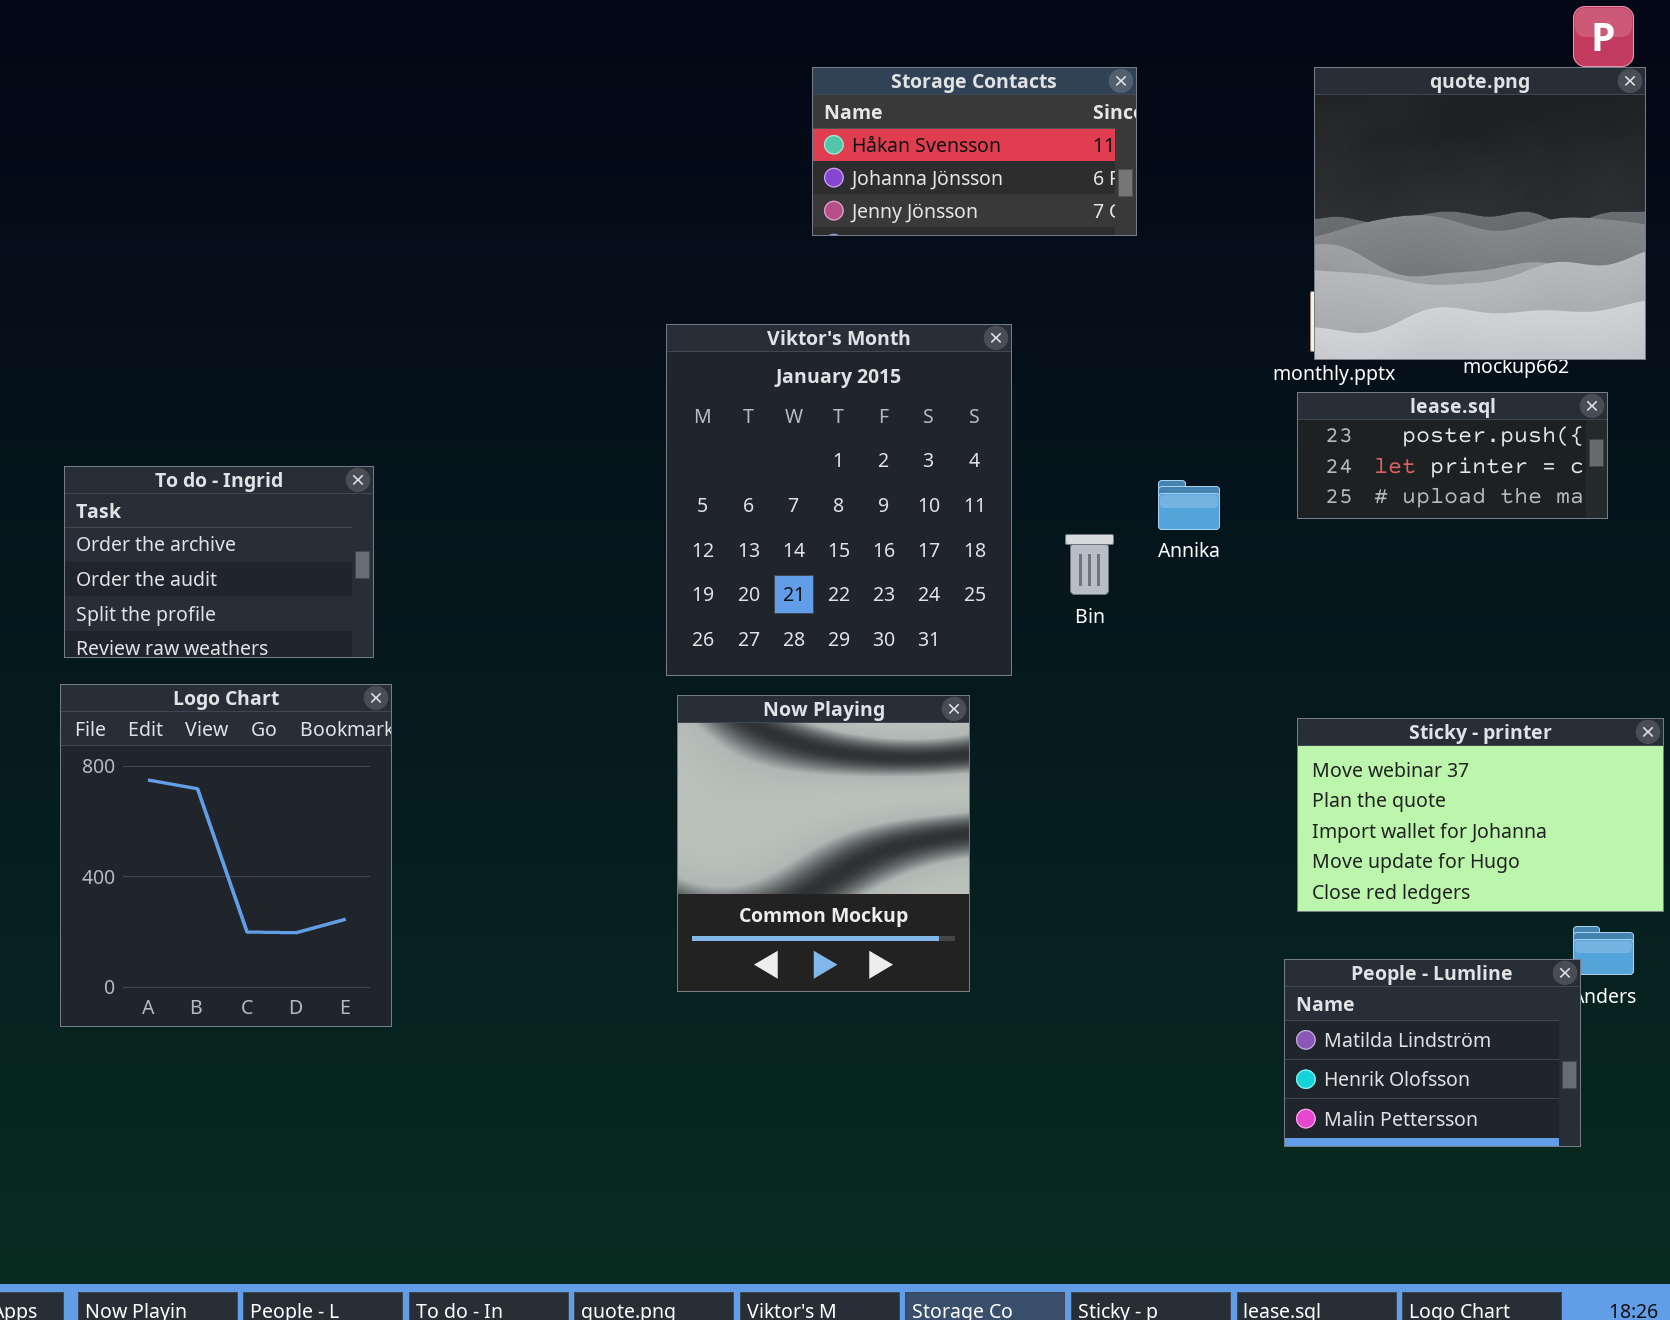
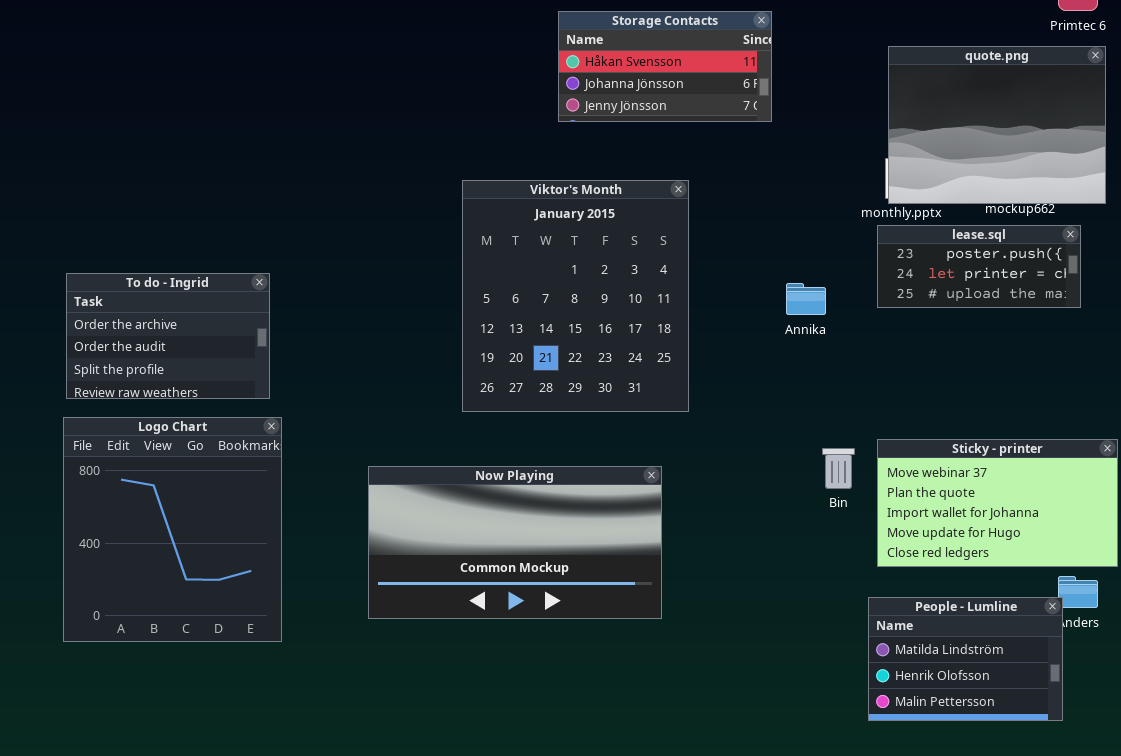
quote.png: [1314,67,1646,360] -> [888,46,1106,204], resized
Bin: [1065,534,1114,595] -> [822,448,855,489], moved
Now Playing: [677,695,970,992] -> [368,466,662,619], resized

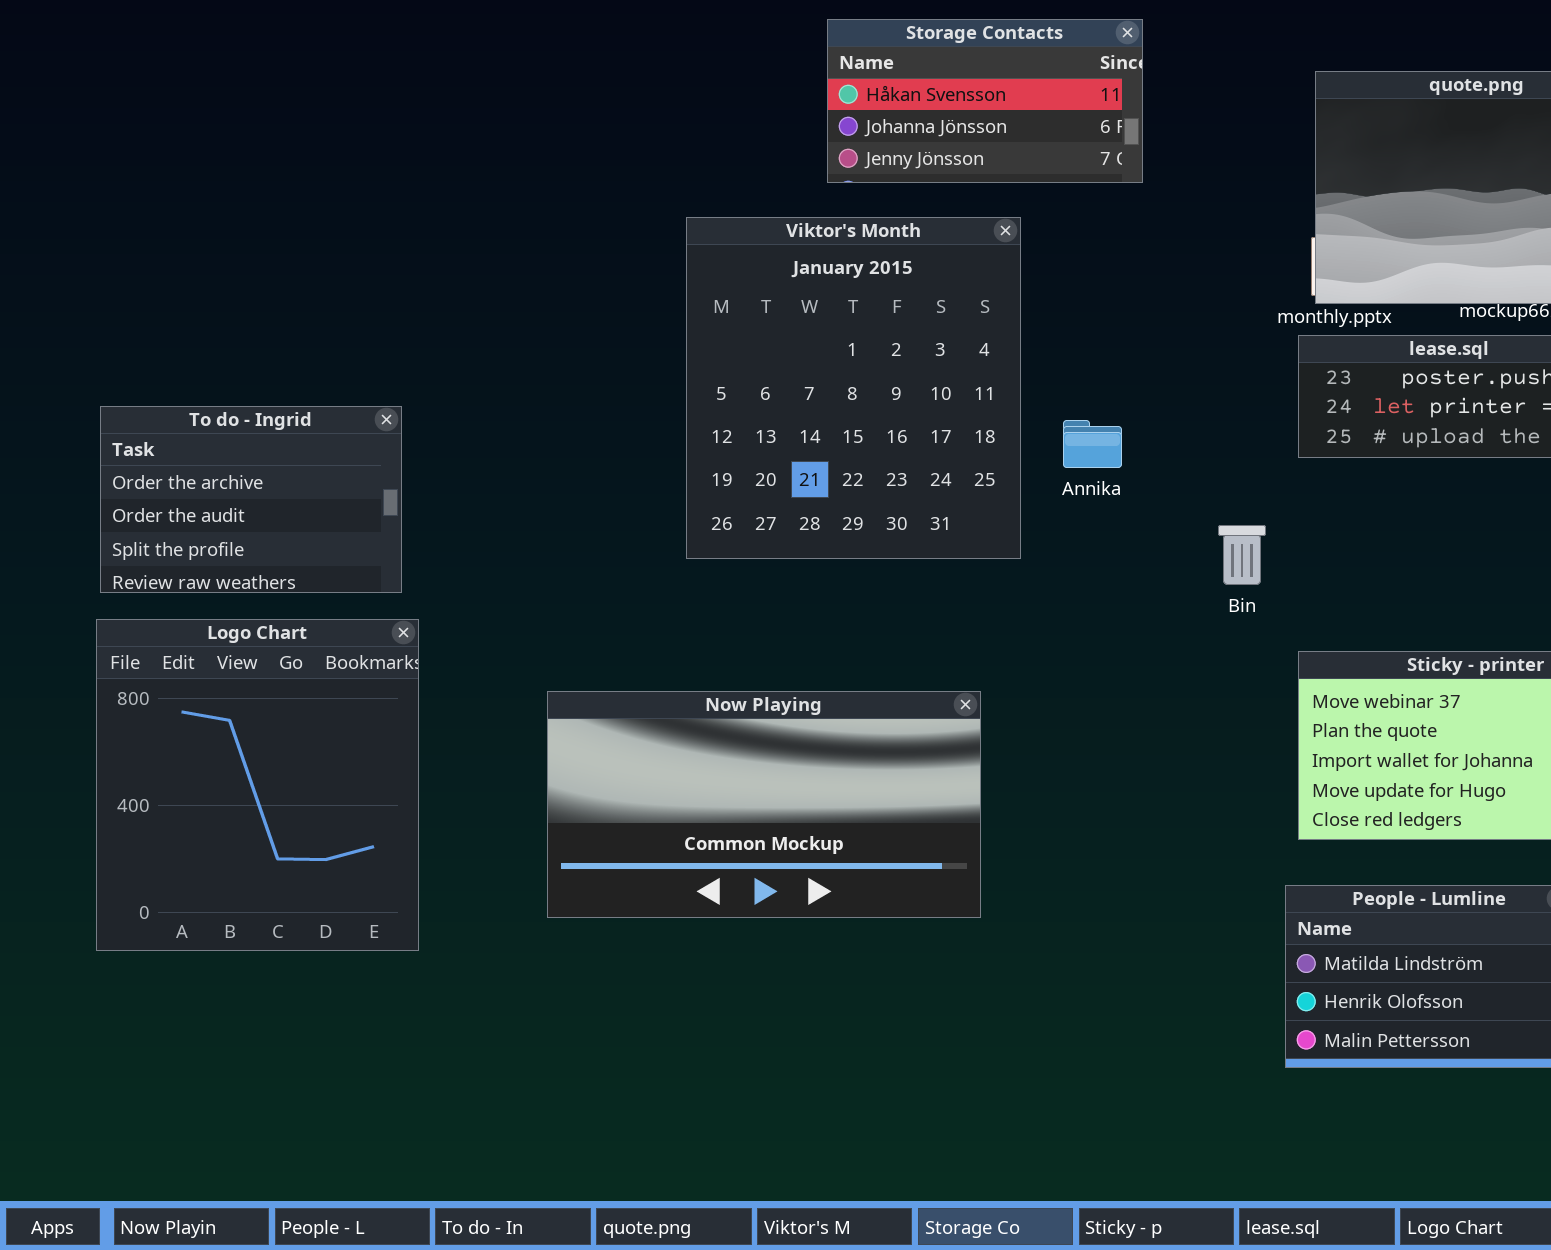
Viktor's Month: [462,180,689,412] -> [686,217,1021,559], moved
Annika: [786,283,826,315] -> [1063,420,1122,468], moved
Bin: [822,448,855,489] -> [1218,525,1266,585], moved

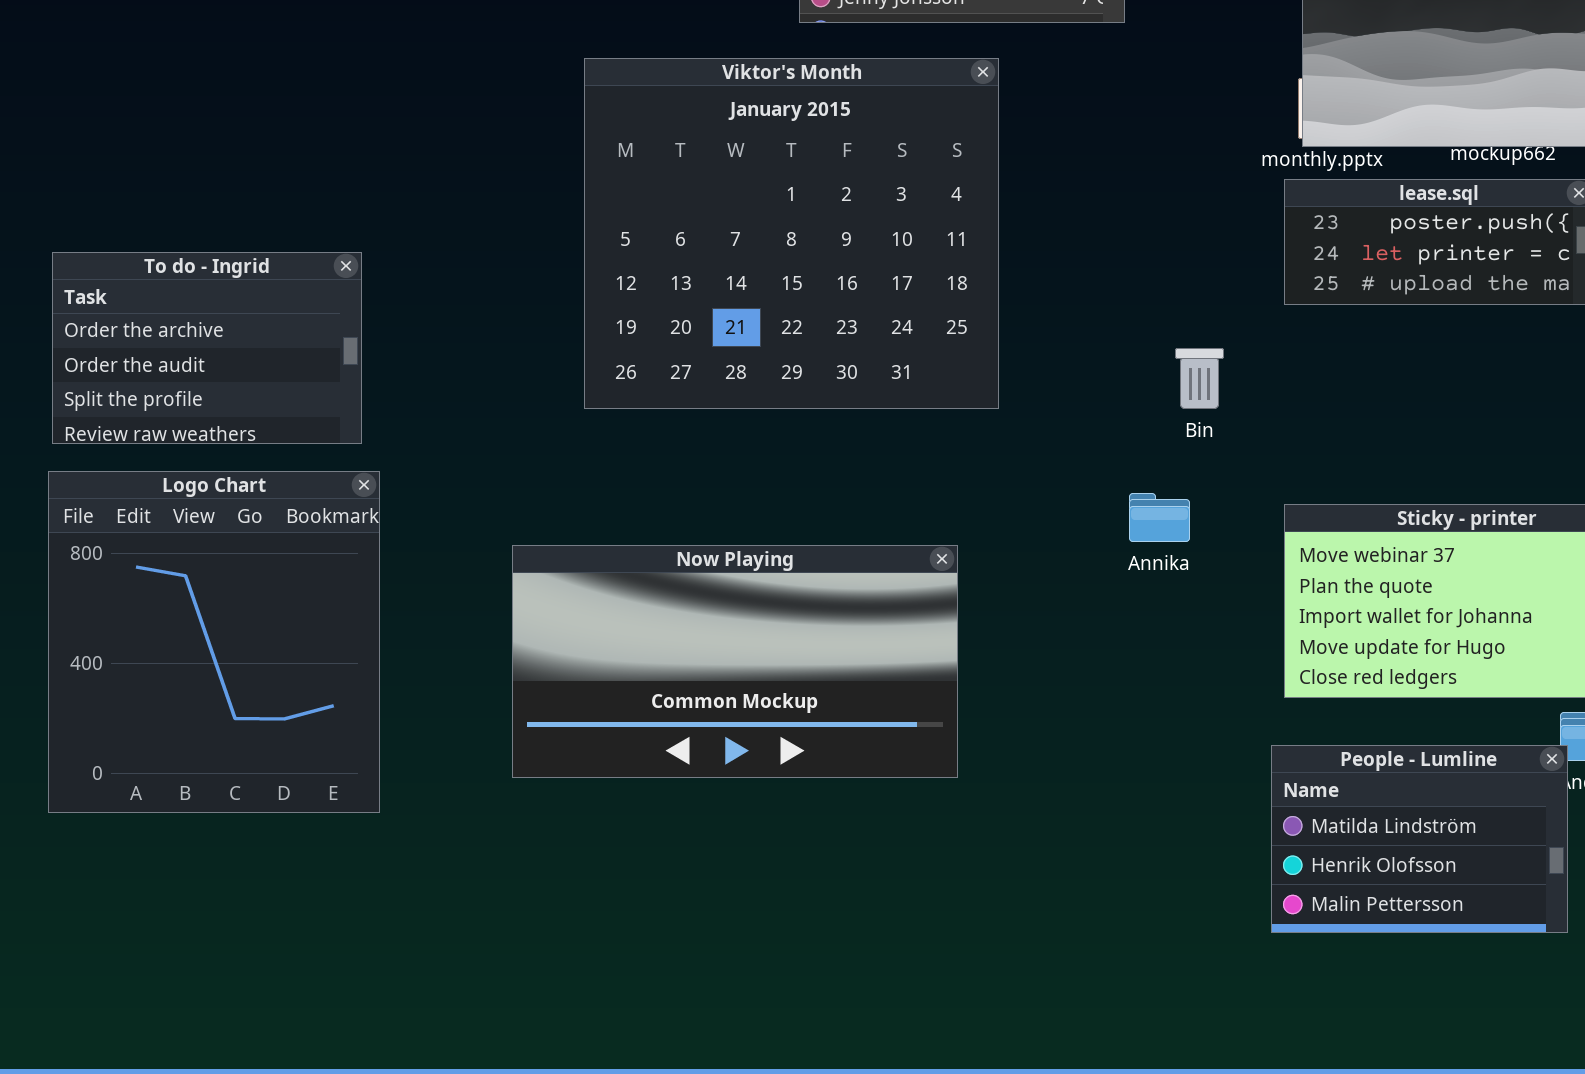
Viktor's Month: [686,217,1021,559] -> [584,58,999,409], resized
Annika: [1063,420,1122,468] -> [1129,493,1190,542], moved
Bin: [1218,525,1266,585] -> [1175,348,1224,409], moved

